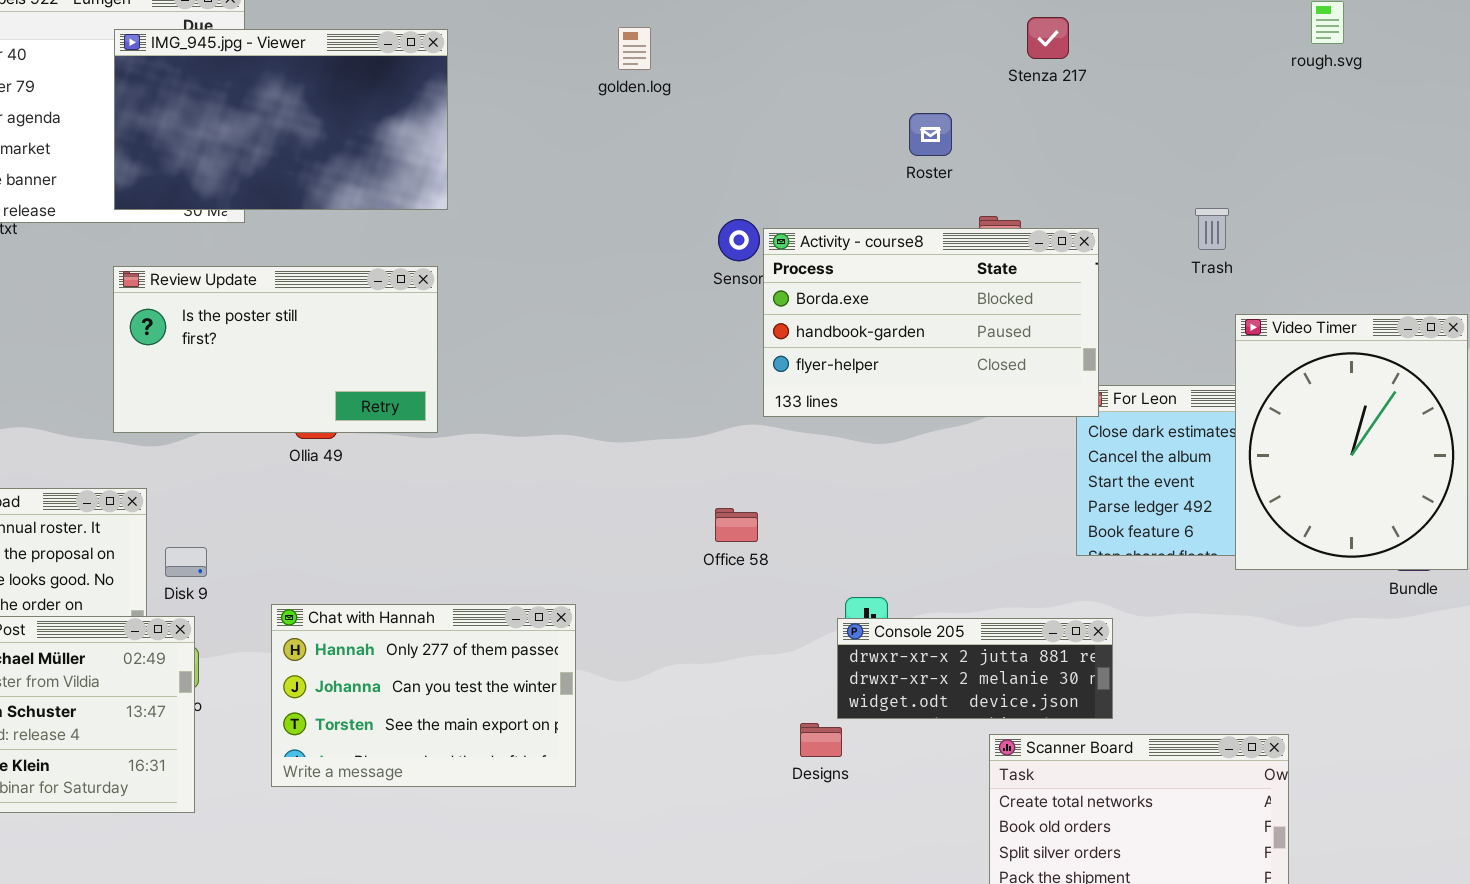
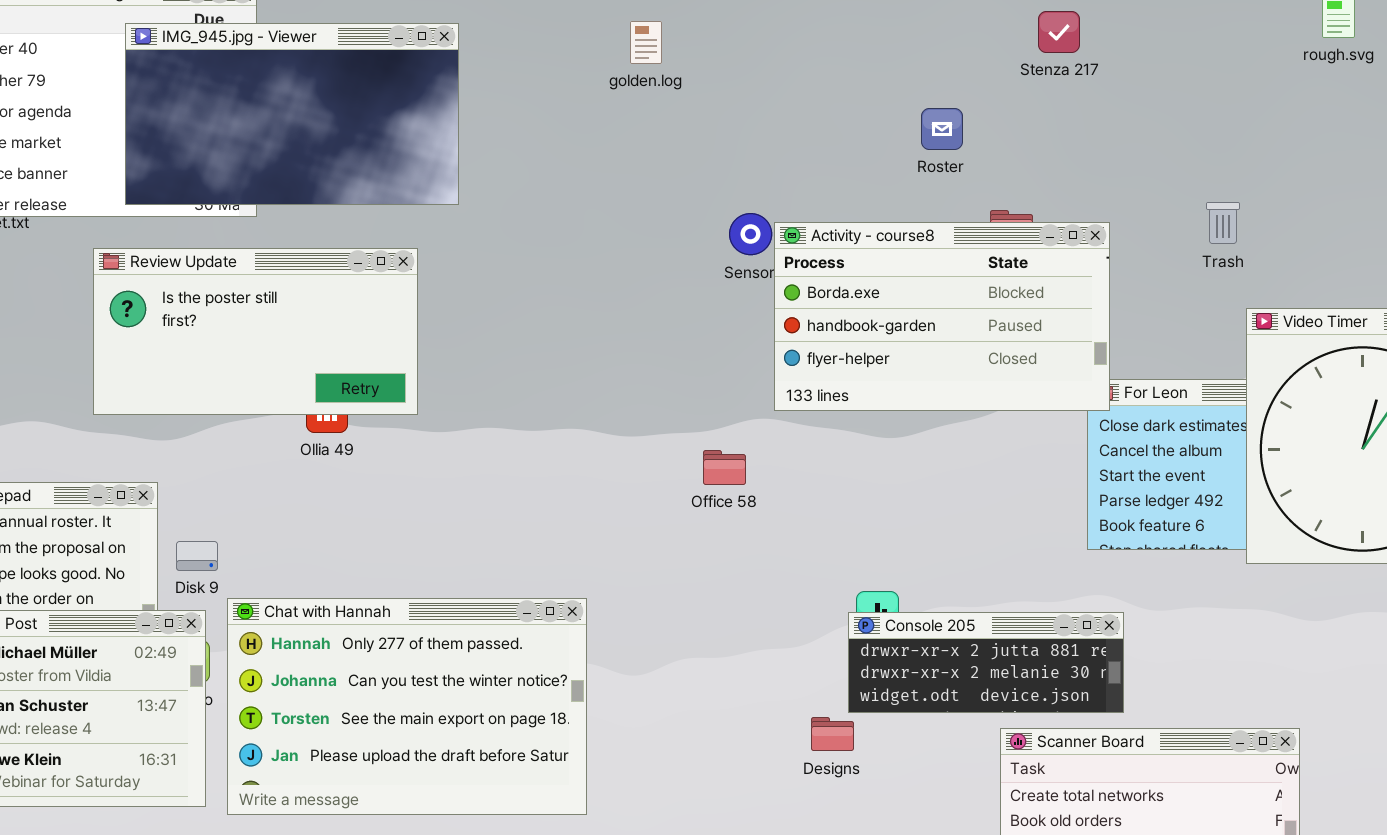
Review Update: [113,266,438,433] -> [93,248,418,415], moved
Office 58: [715,508,758,542] -> [703,450,746,485], moved
Chat with Hannah: [271,604,576,787] -> [227,598,587,815], resized

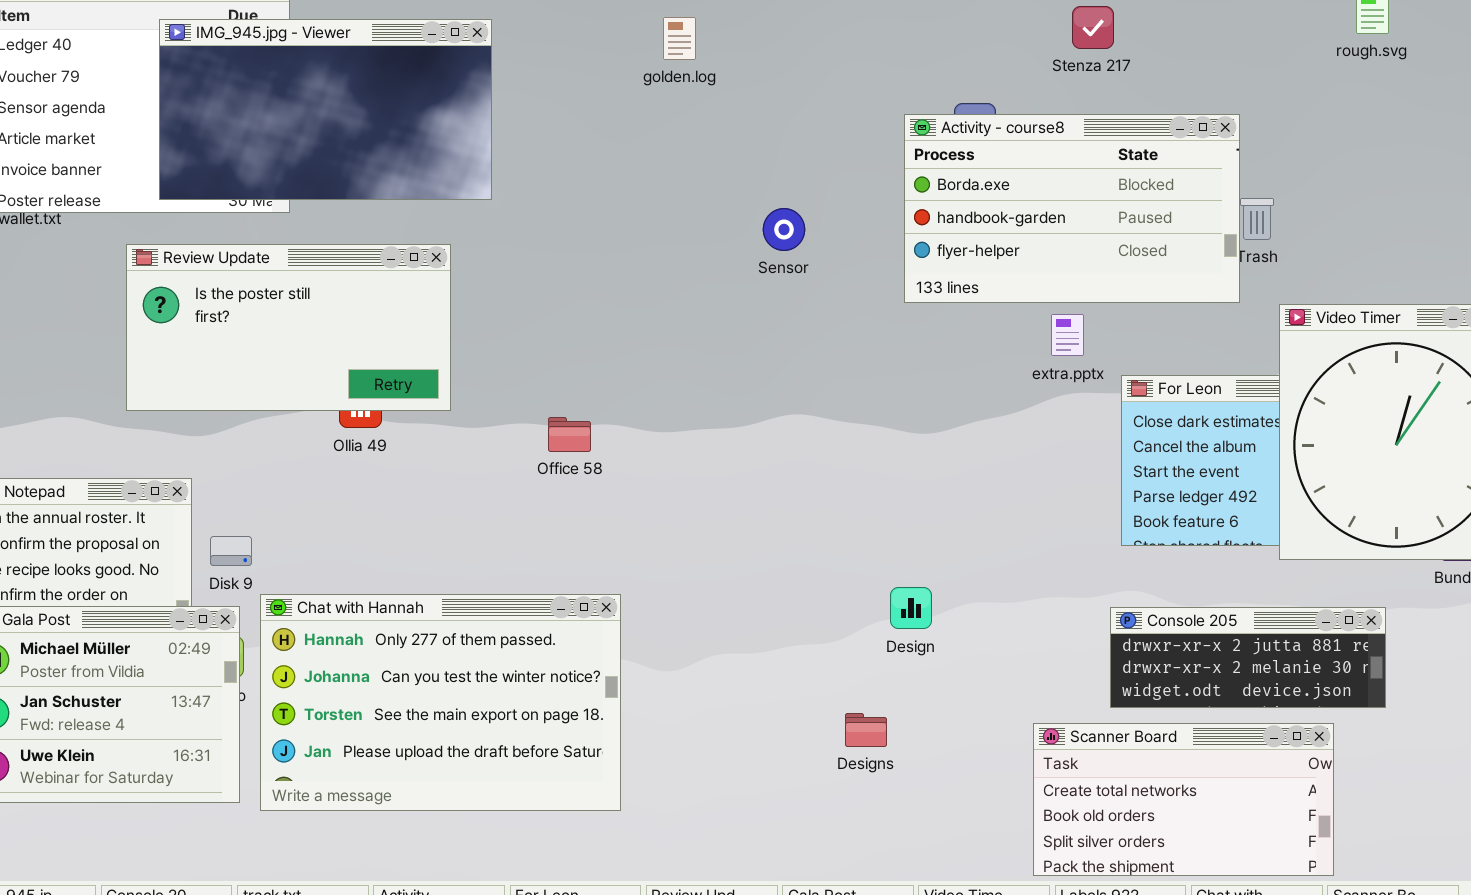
Activity - course8: [774,222,1110,411] -> [904,114,1240,303], moved
Office 58: [703,450,746,485] -> [548,417,591,452], moved
Console 205: [848,612,1124,713] -> [1110,607,1386,708], moved

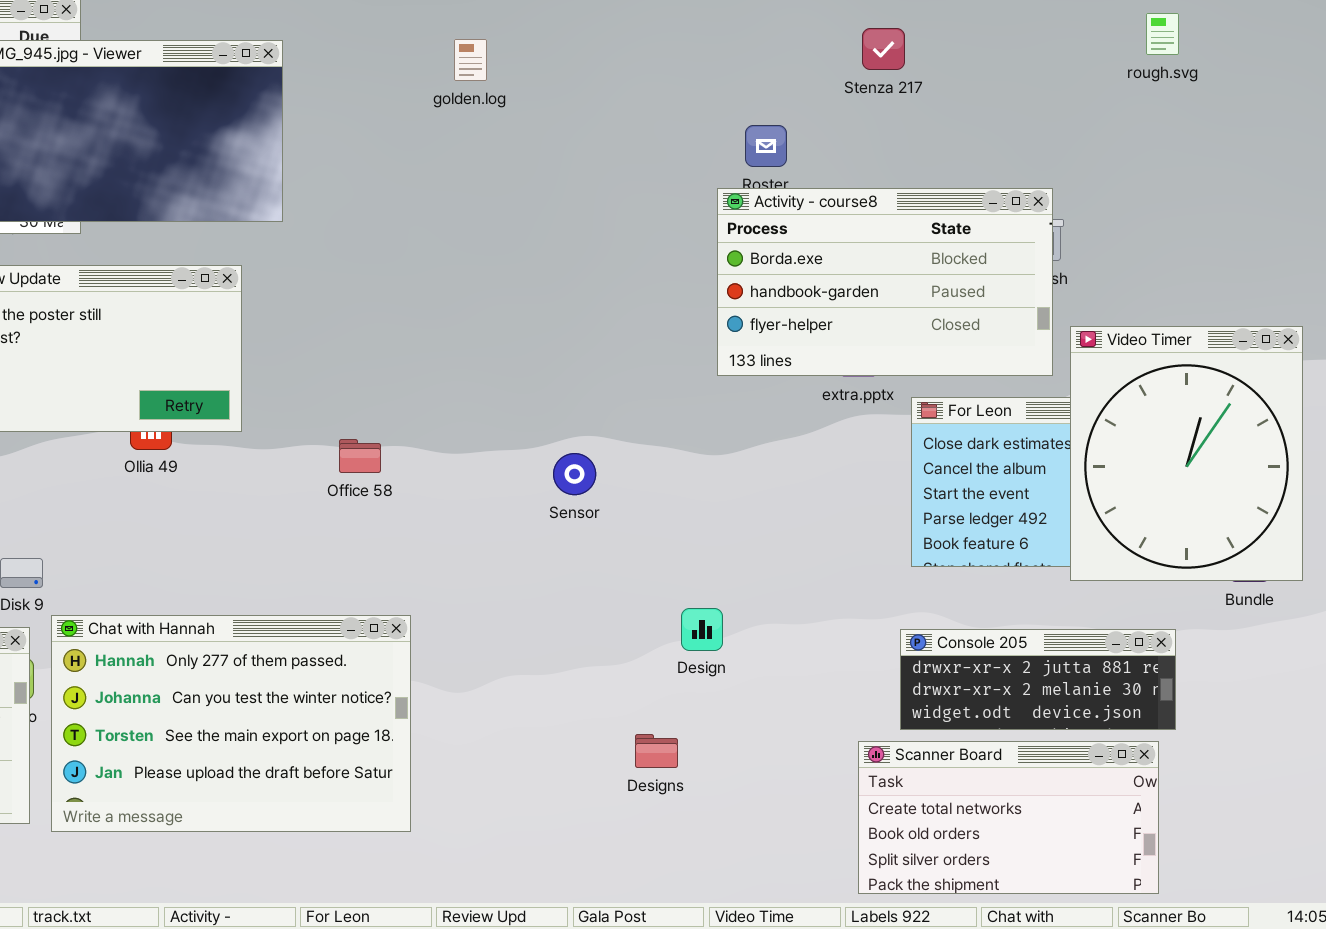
Activity - course8: [904,114,1240,303] -> [717,188,1053,376], moved
Sensor: [763,208,805,251] -> [553,453,596,495], moved
Scanner Board: [1033,723,1334,876] -> [858,741,1159,894], moved

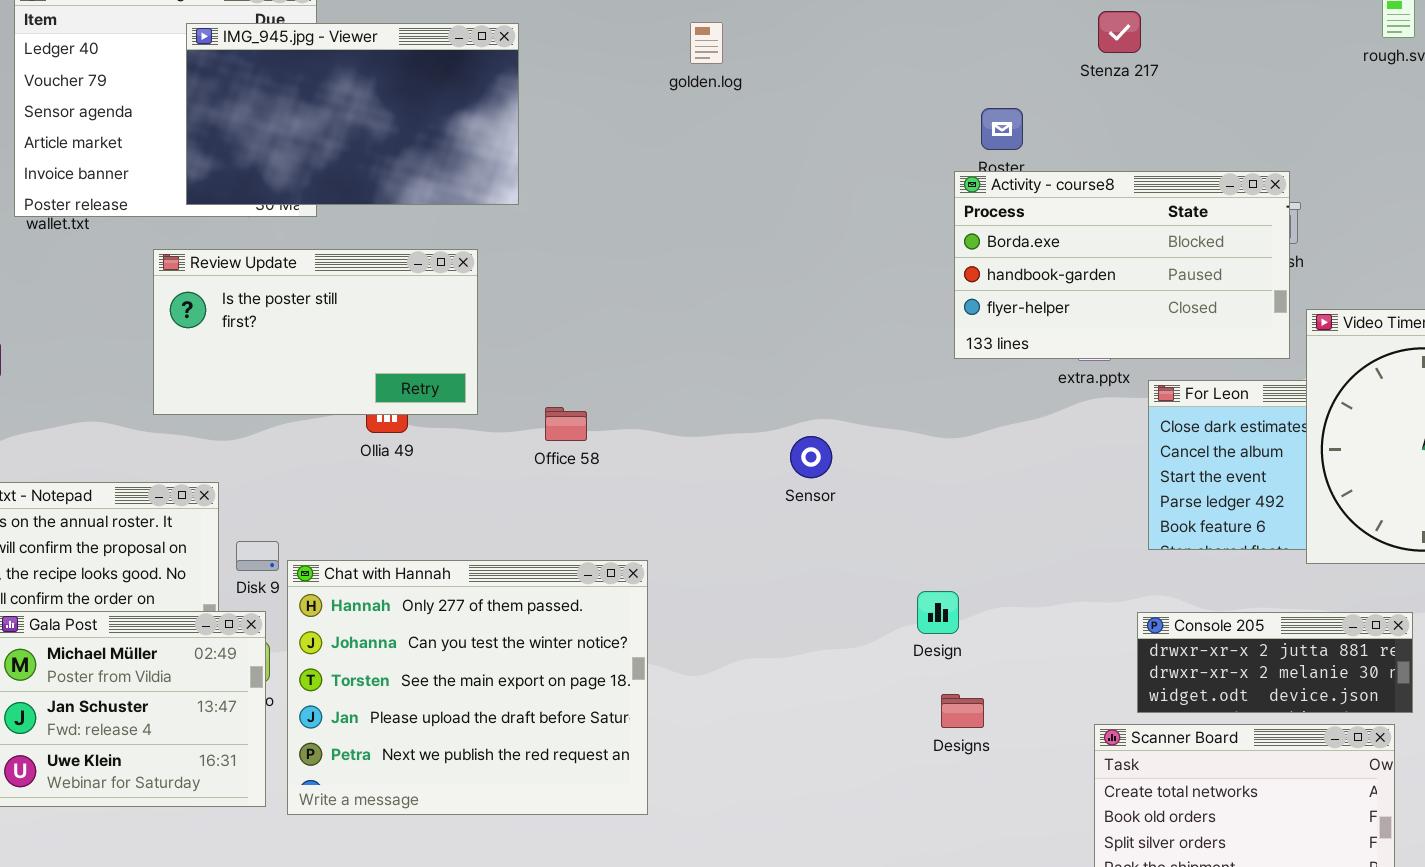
Office 58: [339,439,381,473] -> [545,407,587,441], moved
Chat with Hannah: [51,615,411,832] -> [287,560,648,815], resized
Designs: [635,734,678,768] -> [941,694,984,728], moved

